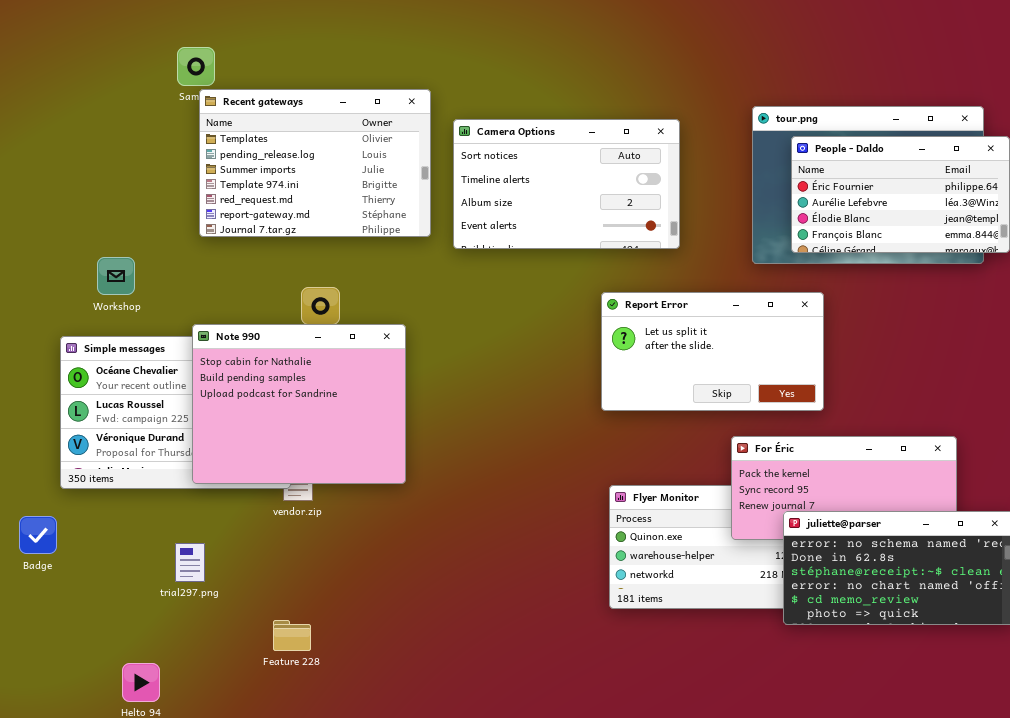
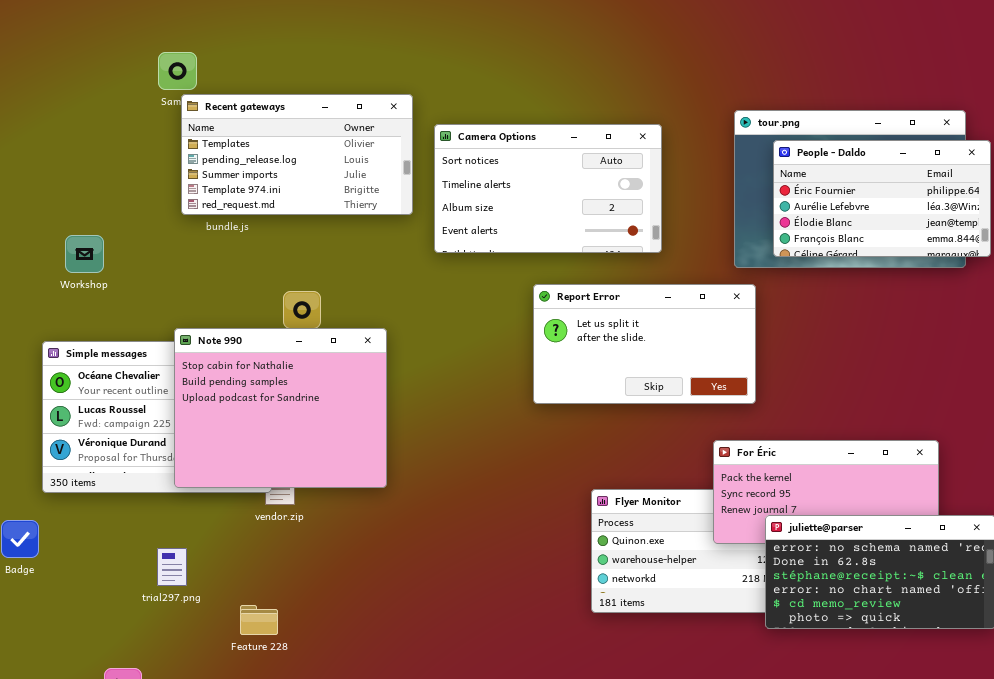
Recent gateways: [199,89,431,237] -> [181,94,413,215], resized
Workshop: [97,257,135,295] -> [65,235,104,273], moved
Report Error: [601,292,824,411] -> [533,284,756,404], moved
Feature 228: [273,620,311,651] -> [240,605,278,635], moved

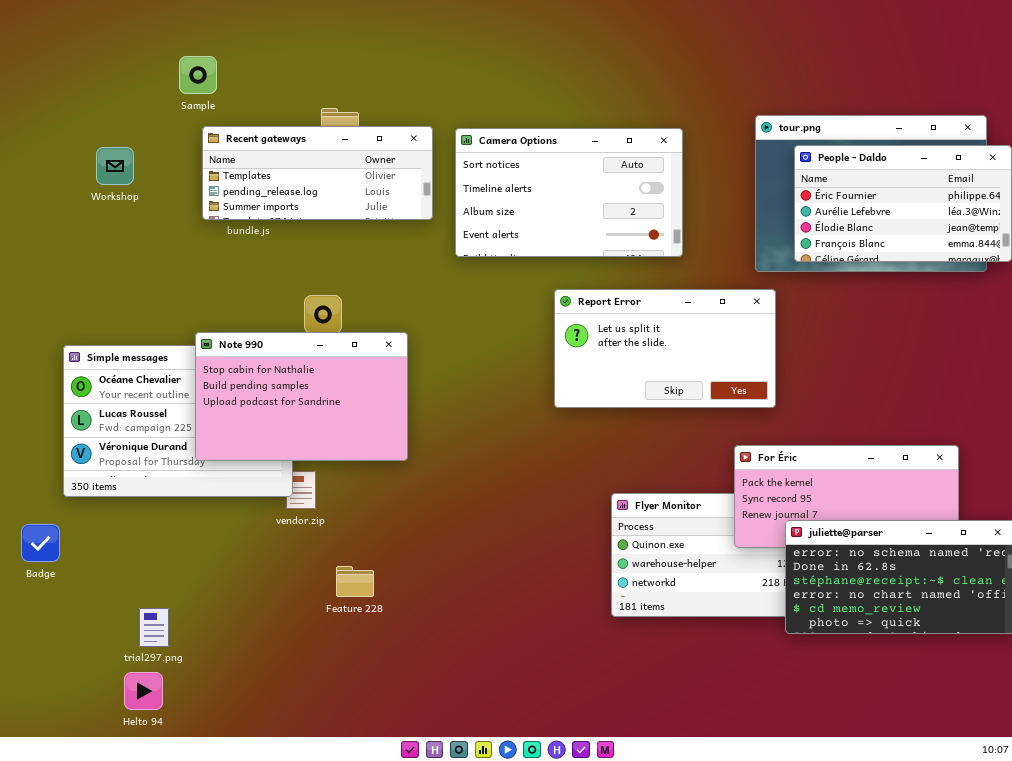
Recent gateways: [181,94,413,215] -> [202,126,433,220], resized
Workshop: [65,235,104,273] -> [96,147,134,185], moved
Note 990: [174,328,387,488] -> [195,332,408,461], resized
trial297.png: [157,548,187,586] -> [139,608,169,647], moved
Feature 228: [240,605,278,635] -> [336,566,374,597], moved

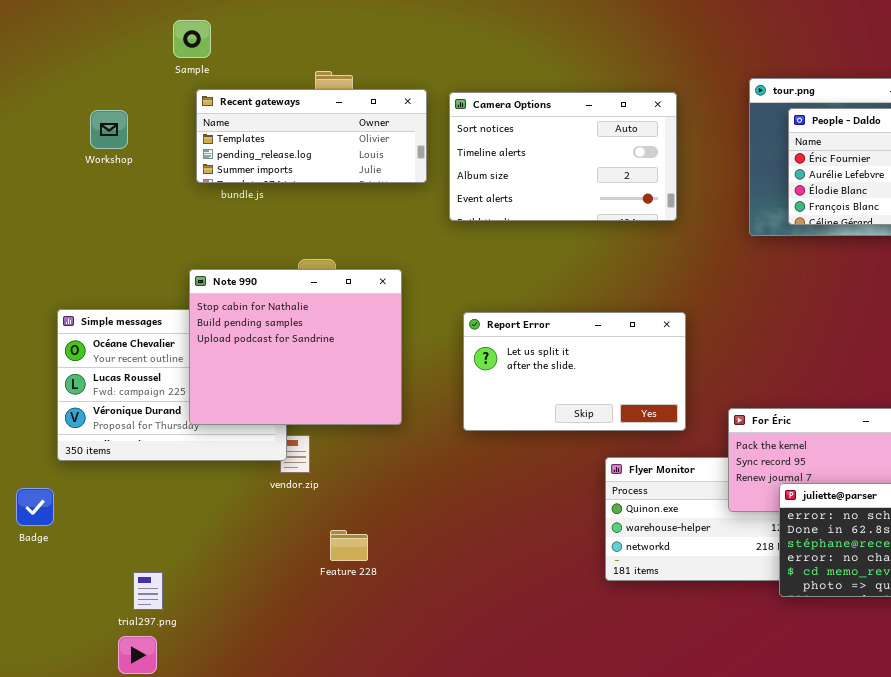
Report Error: [554,289,776,408] -> [463,312,686,431], moved
Note 990: [195,332,408,461] -> [189,269,402,425], resized

